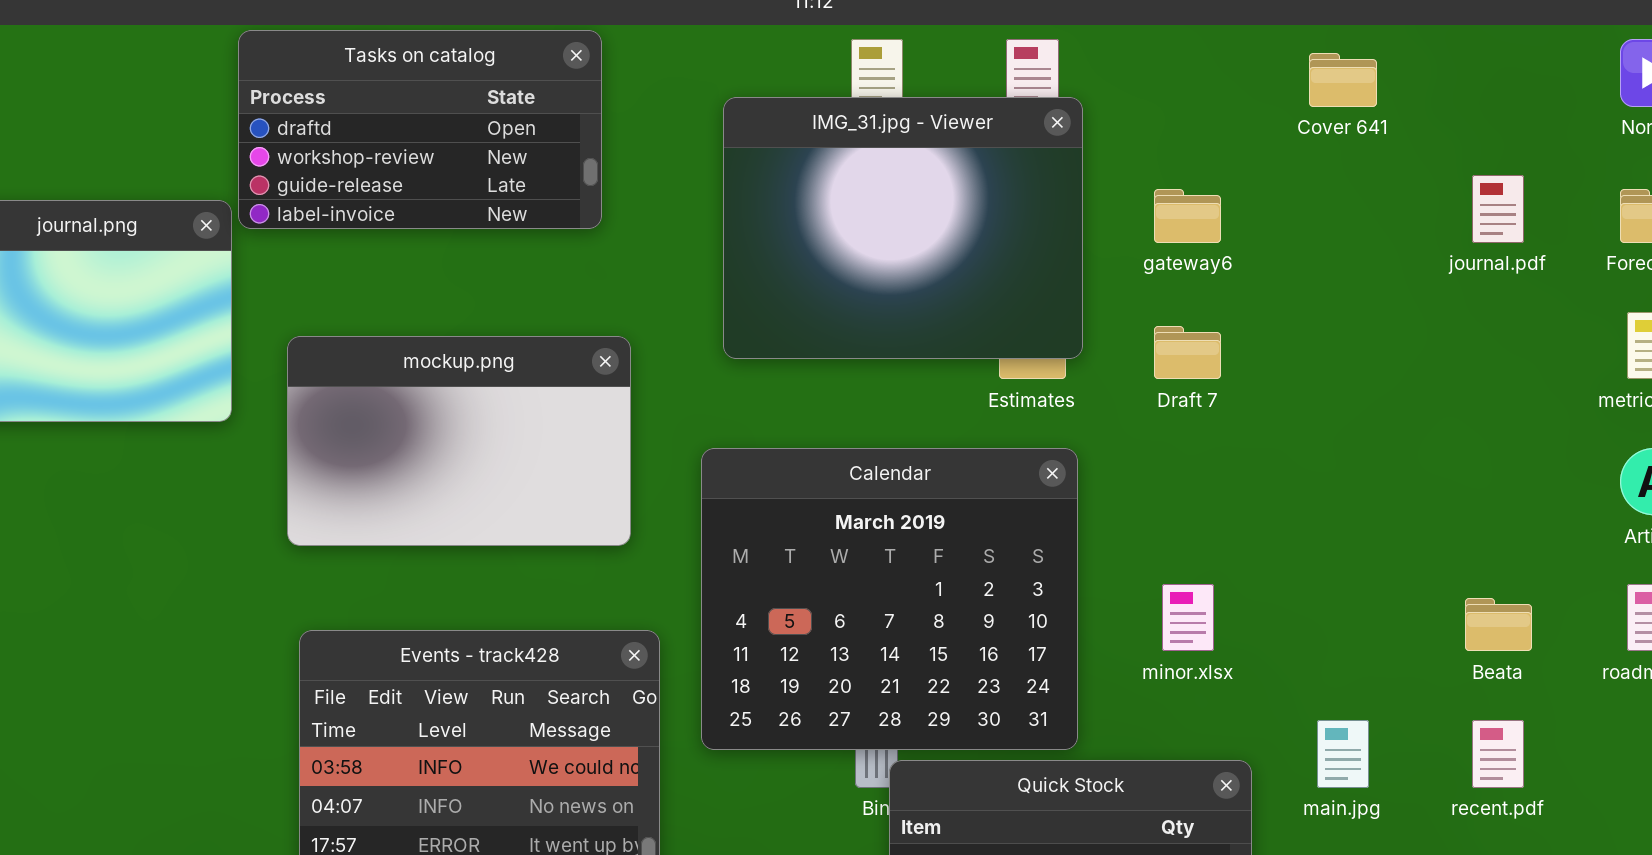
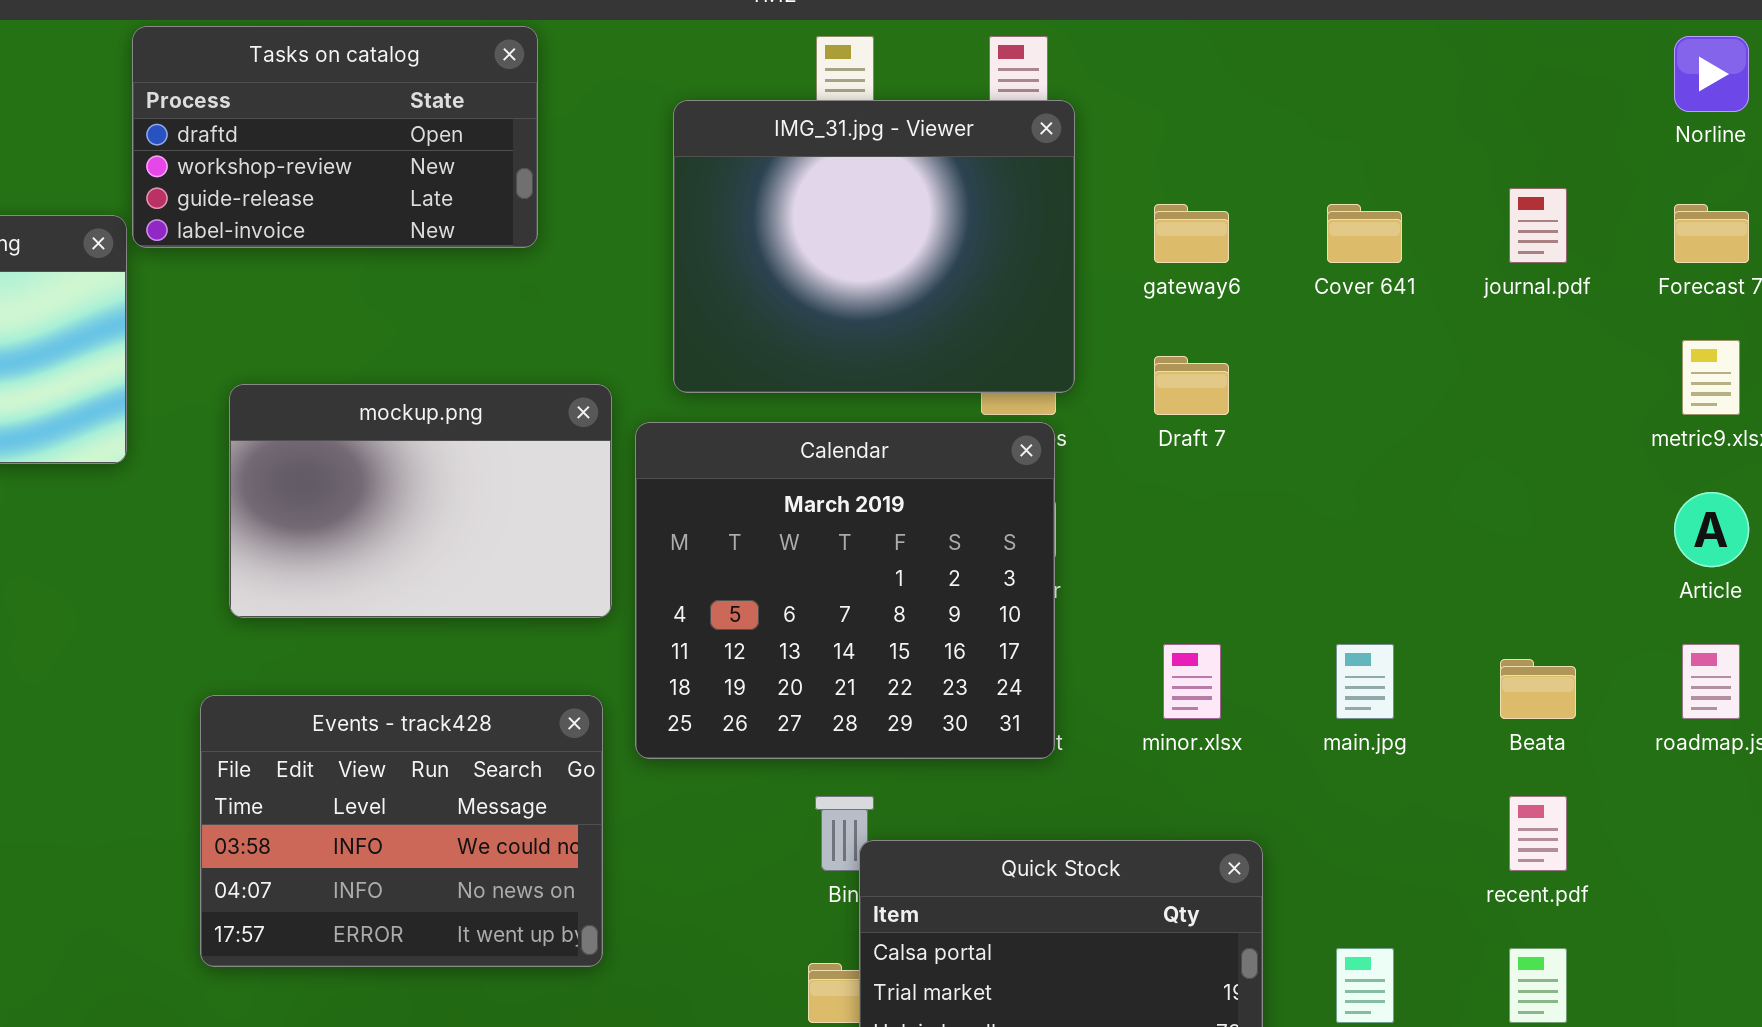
Cover 641: [1309,53,1377,107] -> [1327,204,1402,263], moved
mockup.png: [287,336,631,546] -> [229,384,612,618], moved
Calendar: [701,448,1078,750] -> [635,422,1055,759], moved
main.jpg: [1317,720,1369,788] -> [1336,644,1394,719], moved

